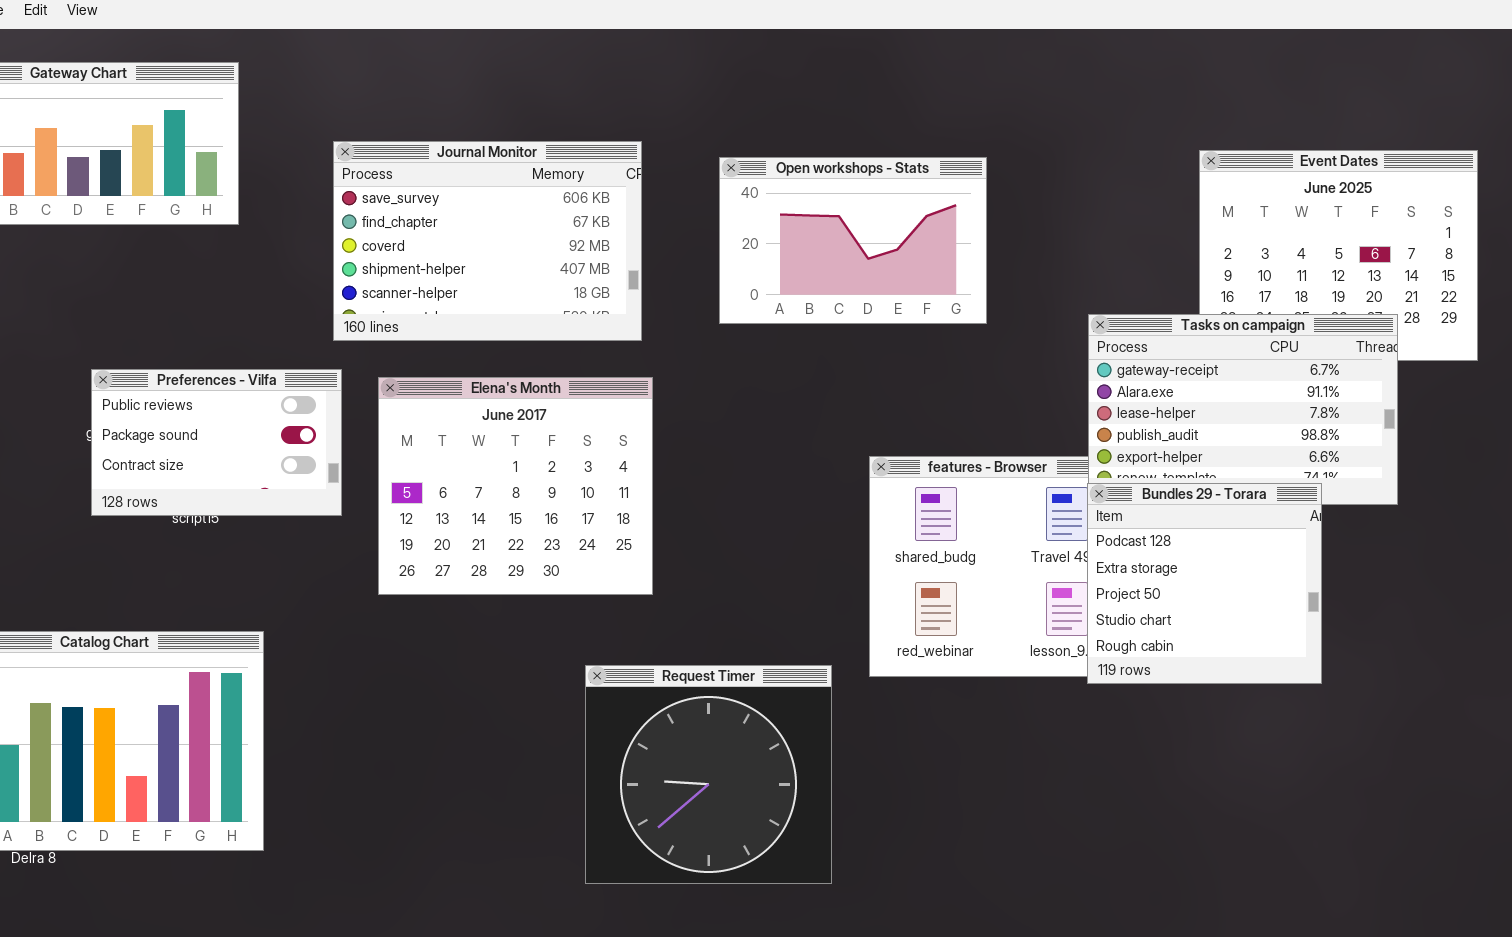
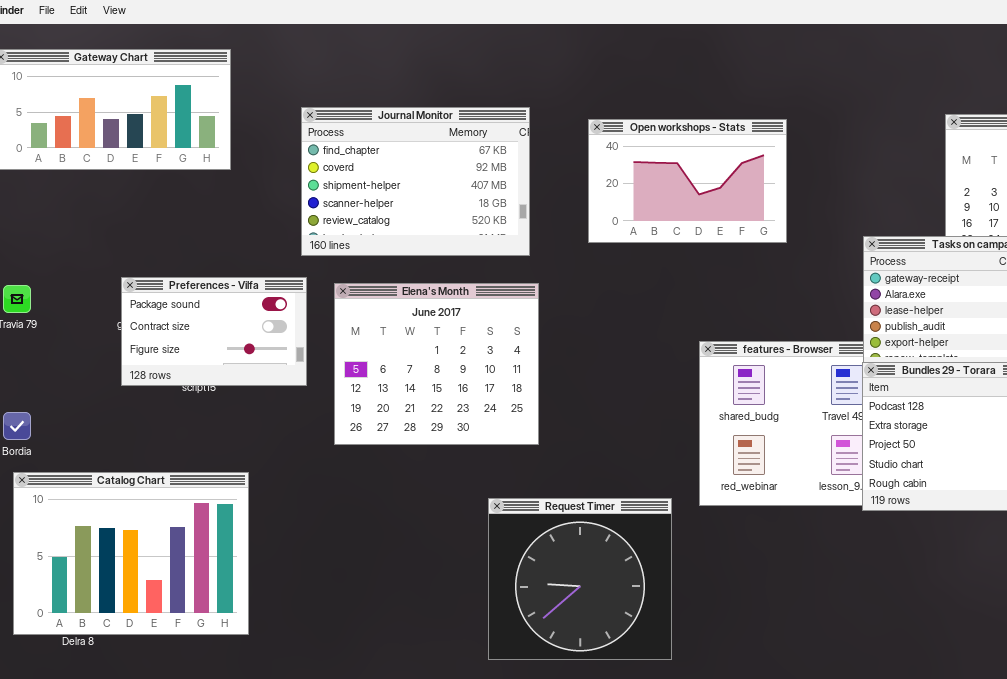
Journal Monitor: [333,141,642,341] -> [301,107,530,256], scrolled down 1 row
Preferences - Vilfa: [91,369,342,516] -> [121,277,307,386], scrolled down 1 row

